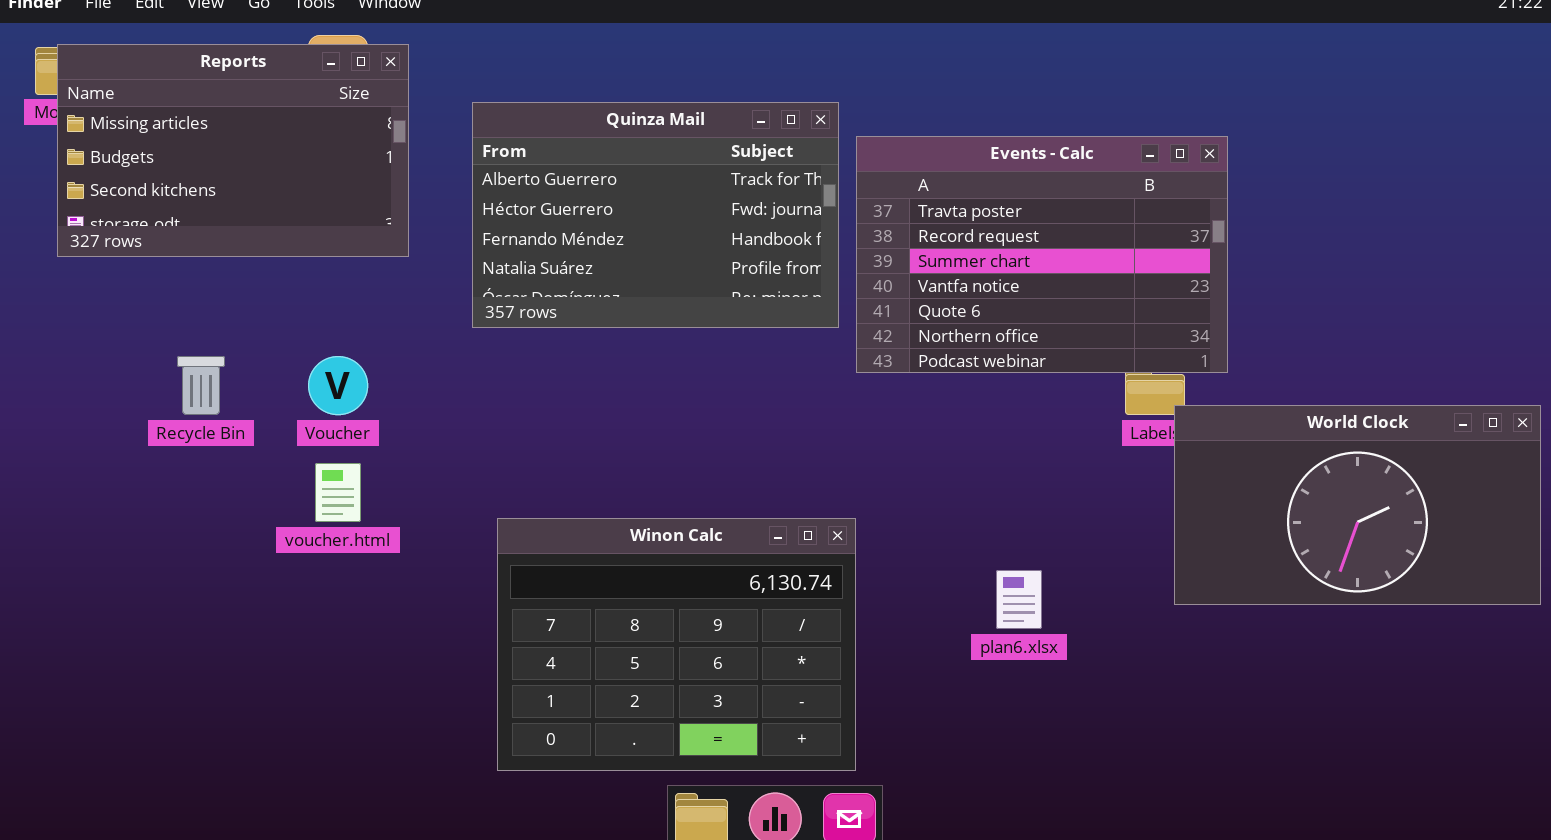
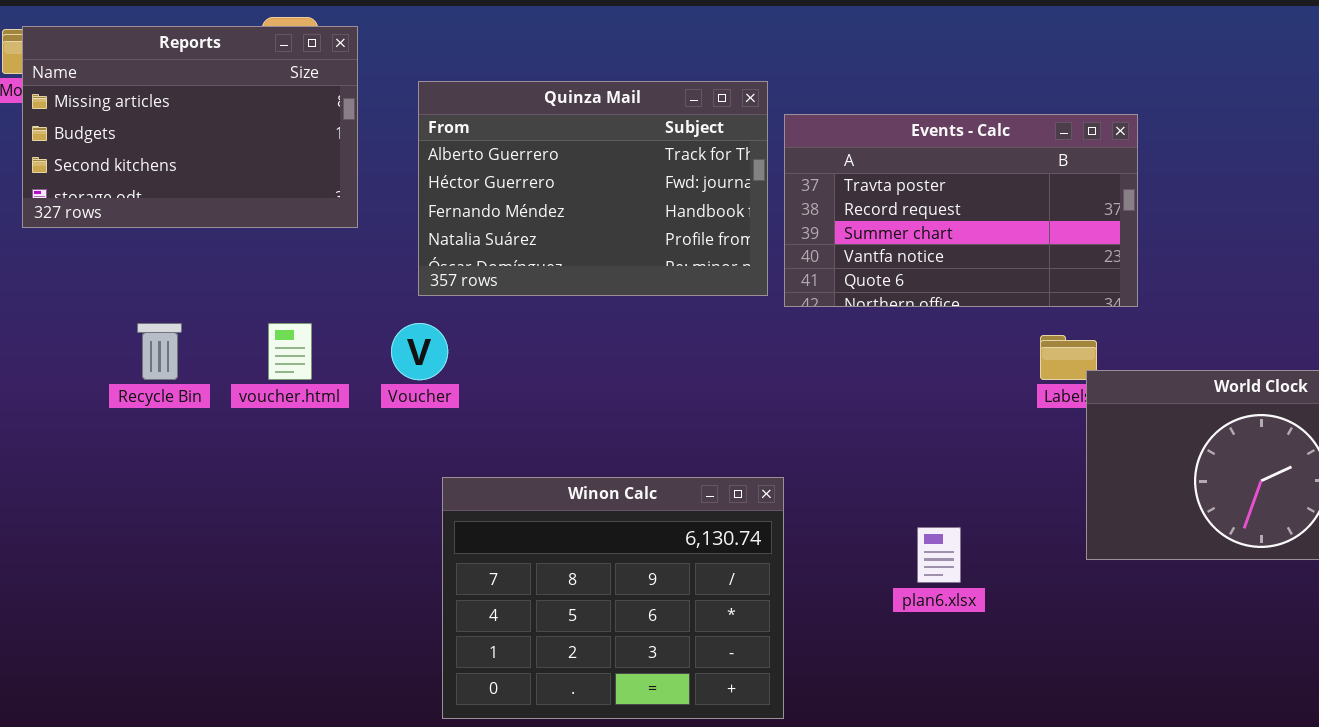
Events - Calc: [856,136,1228,373] -> [784,114,1138,307], resized
Voucher: [308,356,368,415] -> [391,323,448,380], moved
voucher.html: [315,463,361,522] -> [268,323,312,380], moved

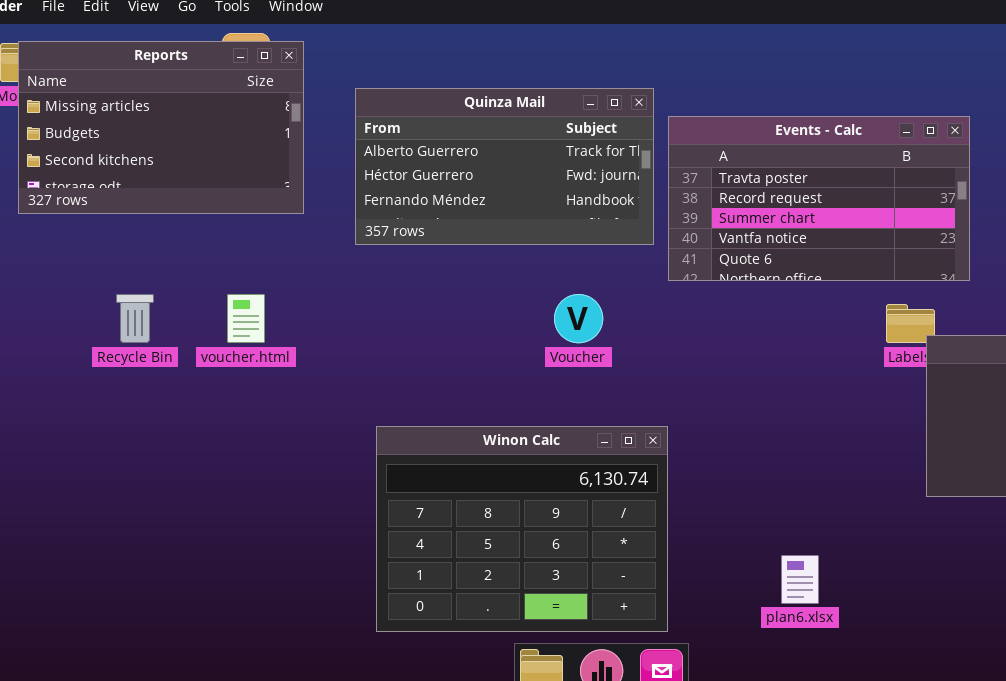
Quinza Mail: [418,81,768,296] -> [355,88,654,245], resized
Voucher: [391,323,448,380] -> [554,294,603,343], moved
plan6.xlsx: [917,527,961,583] -> [781,555,819,604], moved

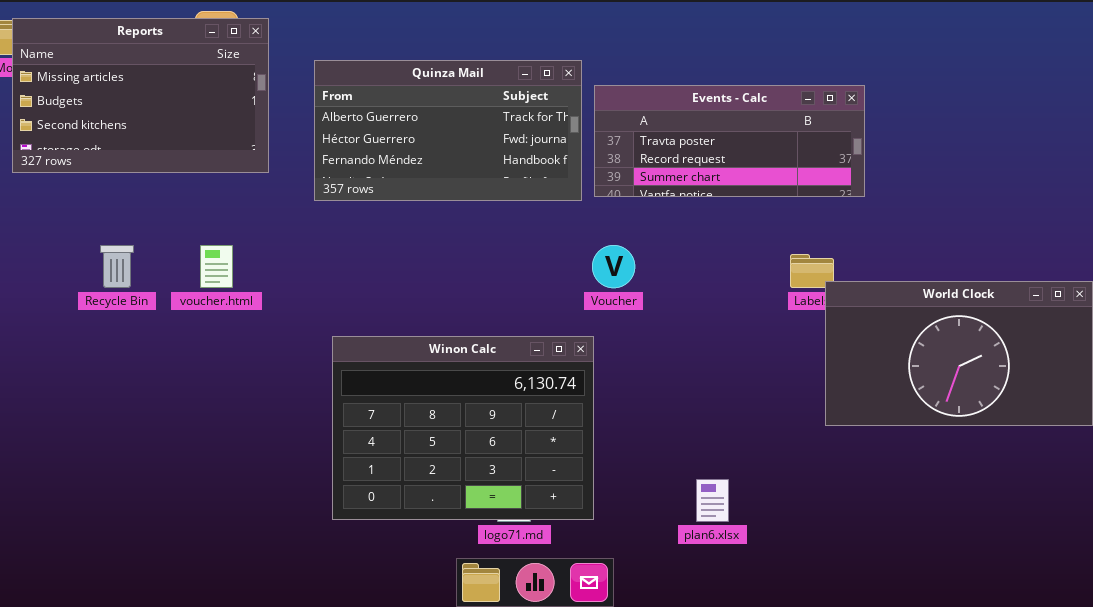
Events - Calc: [668,116,970,281] -> [594,85,865,197], resized
Voucher: [554,294,603,343] -> [592,245,635,288], moved
Winon Calc: [376,426,668,632] -> [332,336,594,520], moved

